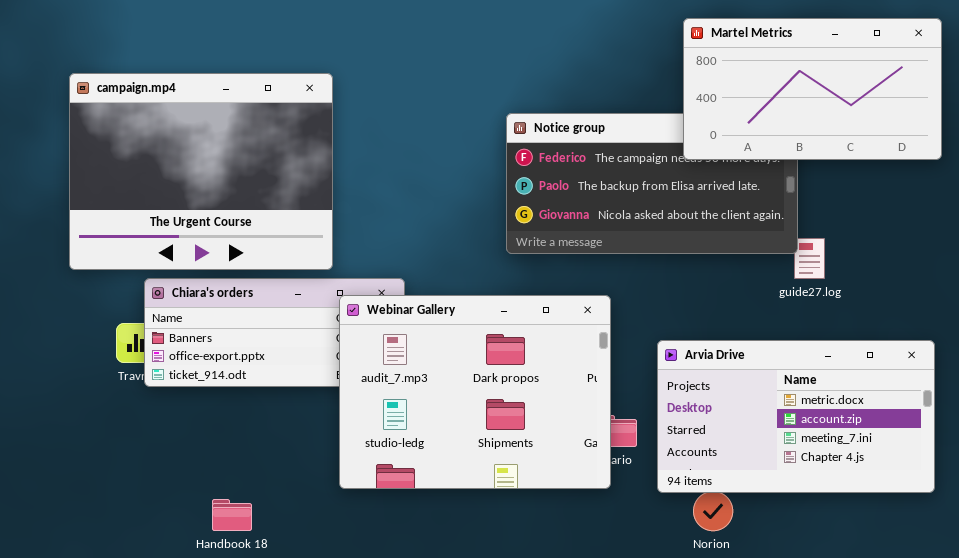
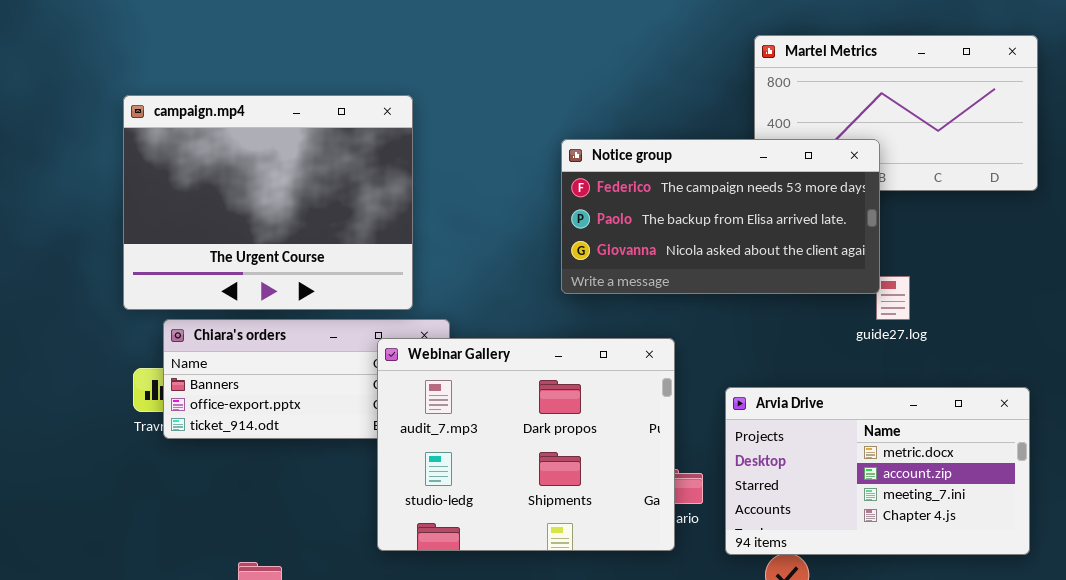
campaign.mp4: [69,73,333,270] -> [123,95,413,310], moved
Notice group: [506,113,798,254] -> [561,139,880,294], raised

